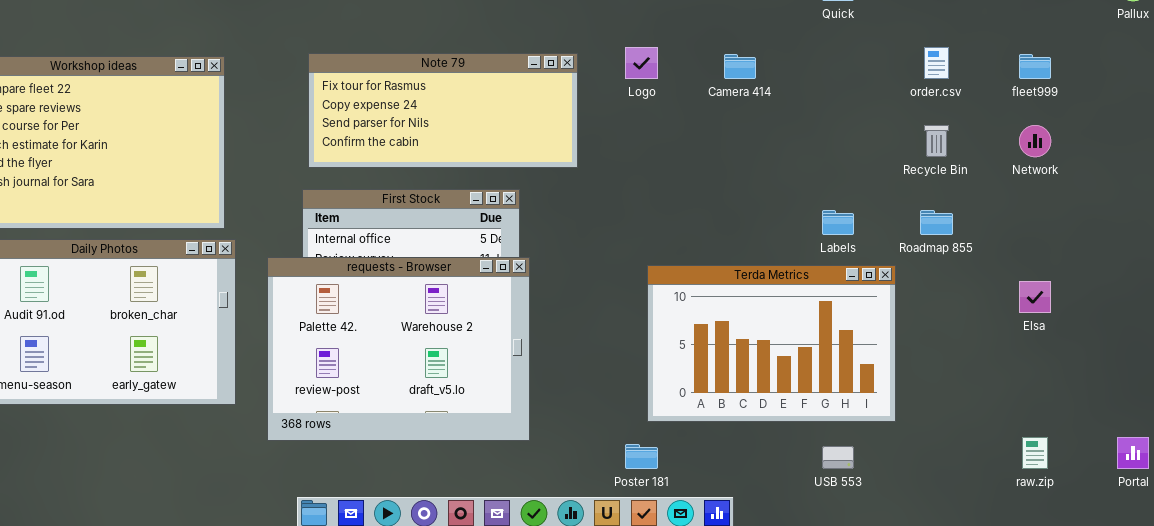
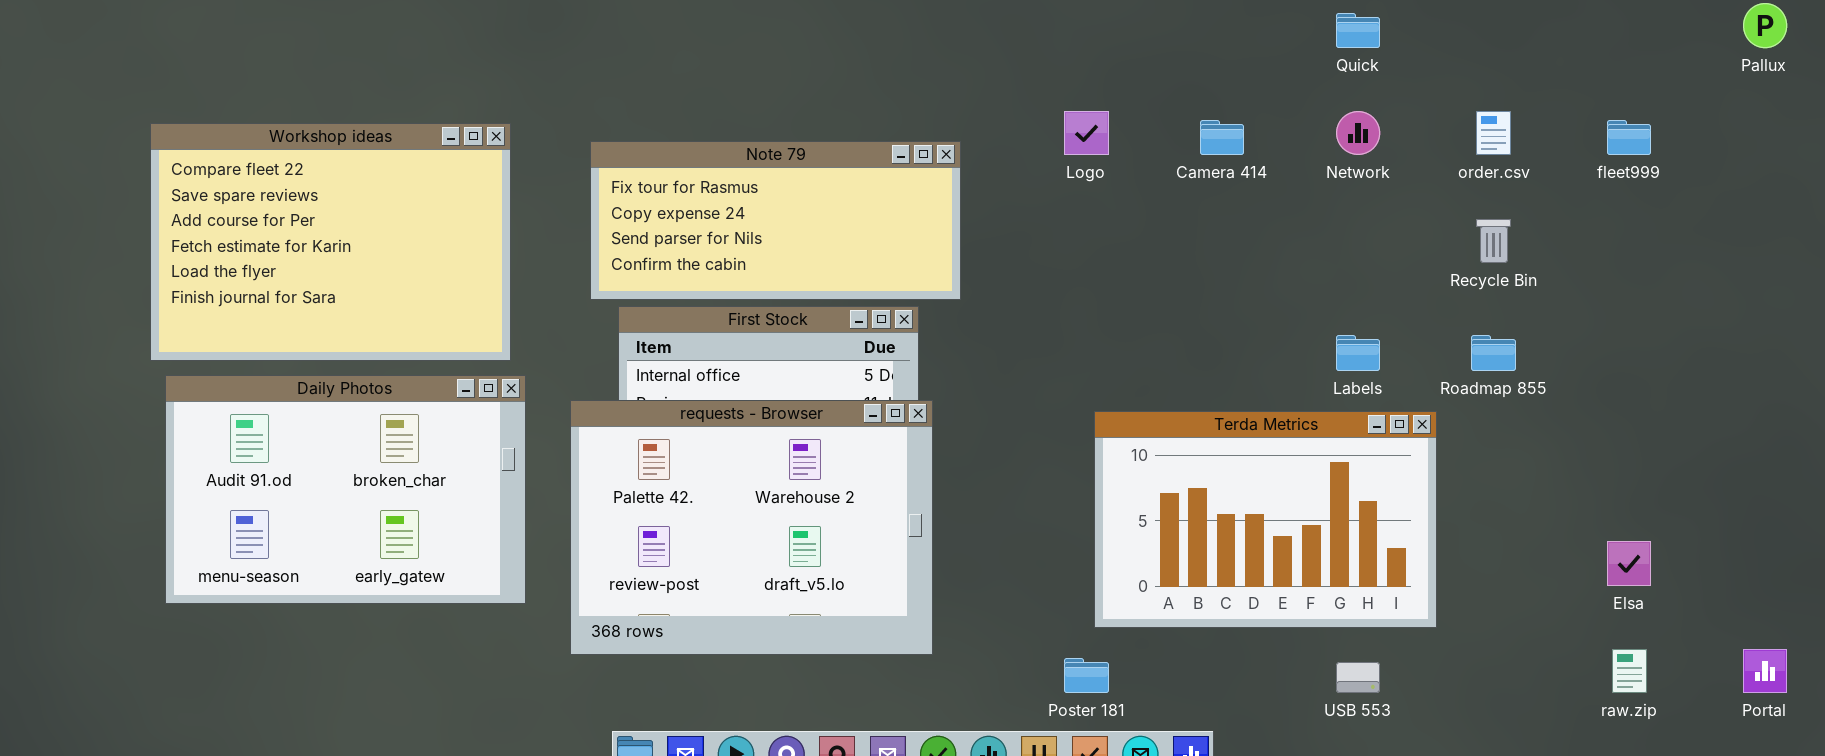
Note 79: [308,53,578,168] -> [590,141,961,300], moved
Network: [1019,125,1051,157] -> [1336,111,1380,155], moved
Elsa: [1019,281,1051,313] -> [1607,541,1651,586], moved

